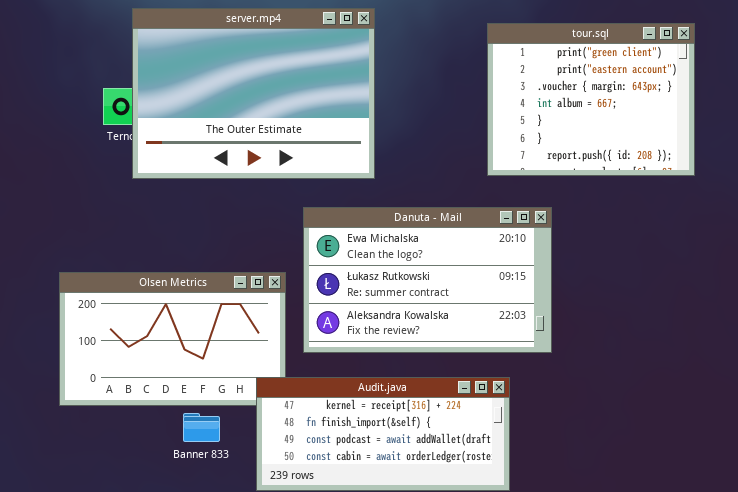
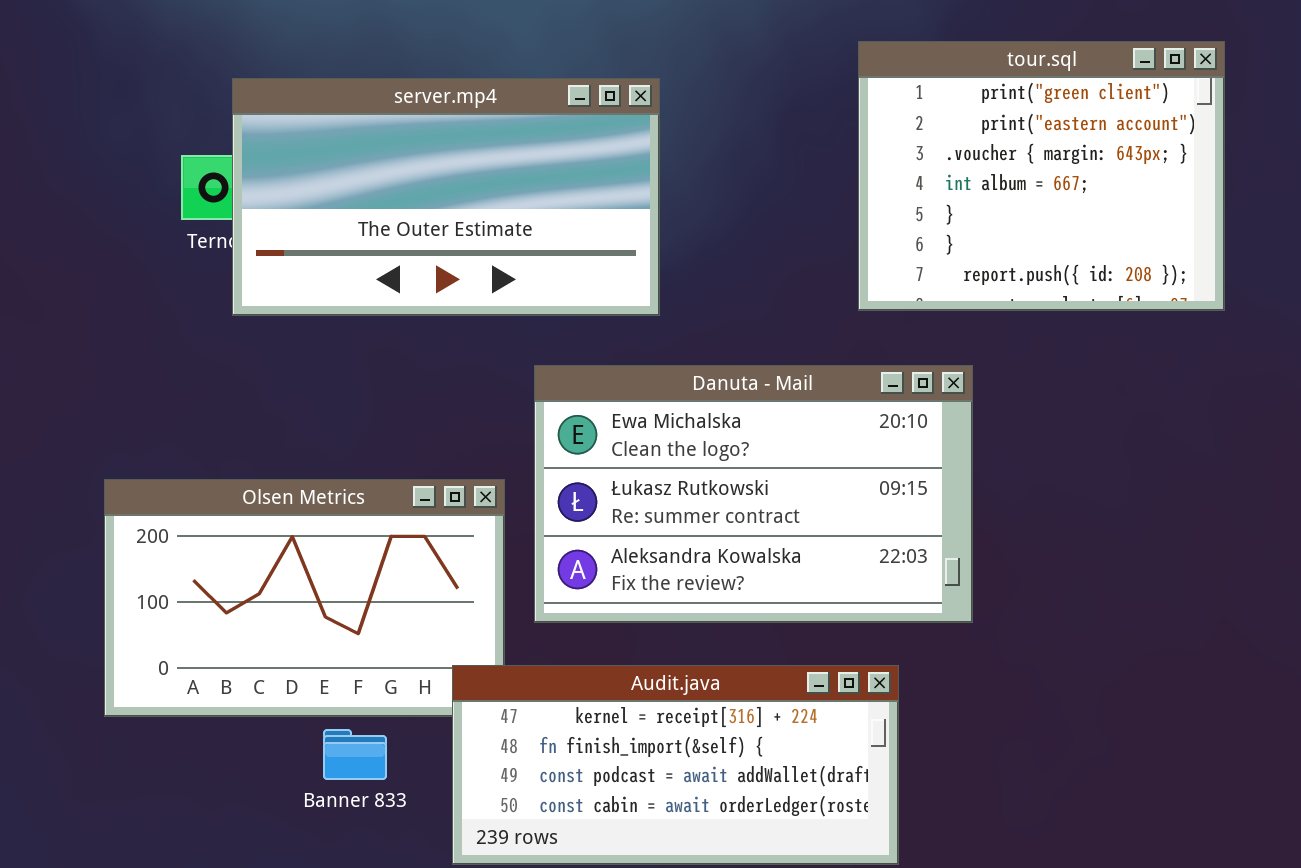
server.mp4: [132,8,375,179] -> [232,78,660,316], resized

